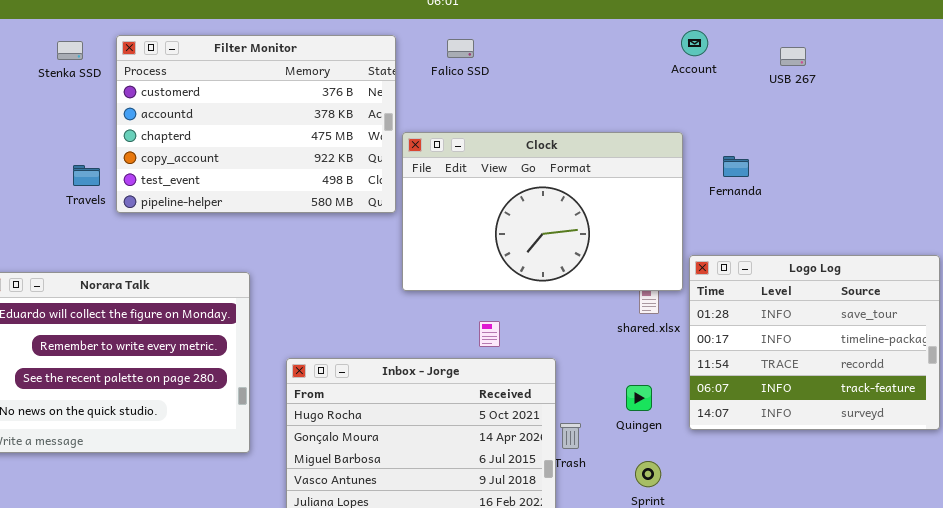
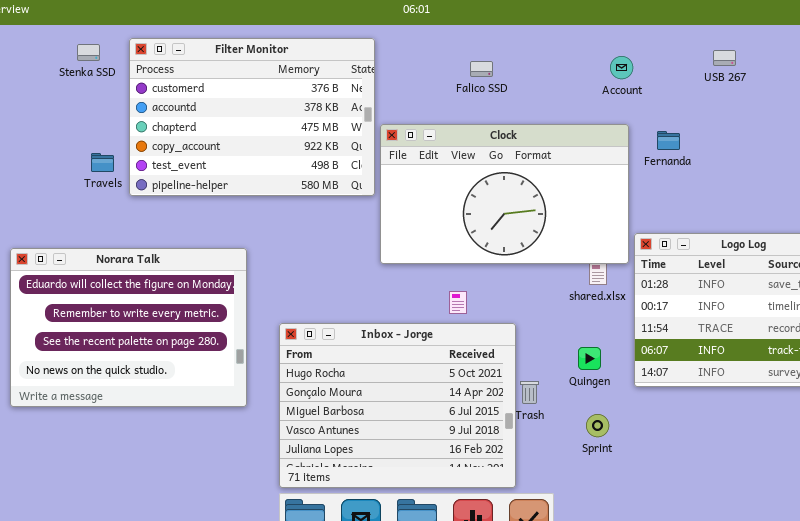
Account: [681,30,708,56] -> [610,56,633,79], moved
Falico SSD: [447,39,474,58] -> [470,61,493,77], moved
Fernanda: [723,156,749,177] -> [657,131,680,150], moved

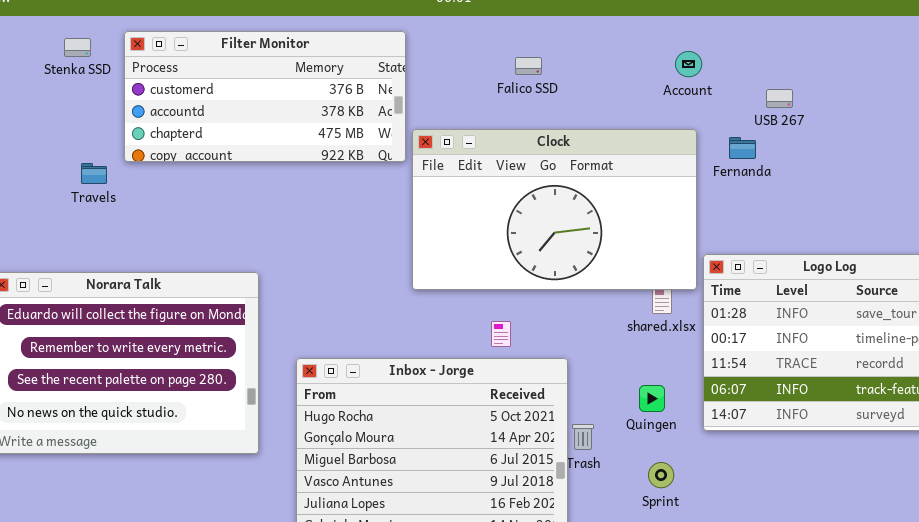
Filter Monitor: [129,38,375,196] -> [124,31,406,162], resized
USB 267: [713,50,736,66] -> [766,89,793,108], moved

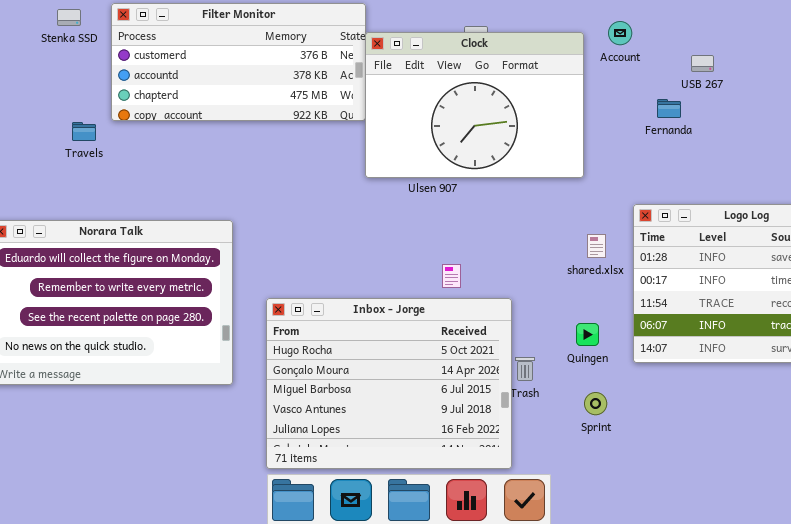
Clock: [412,129,697,290] -> [365,32,584,178], moved, resized

